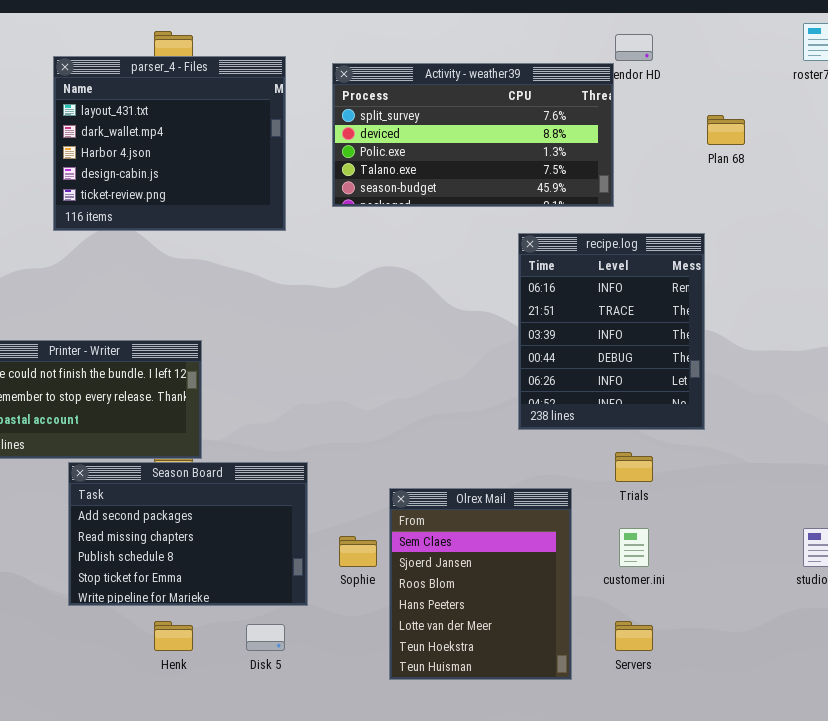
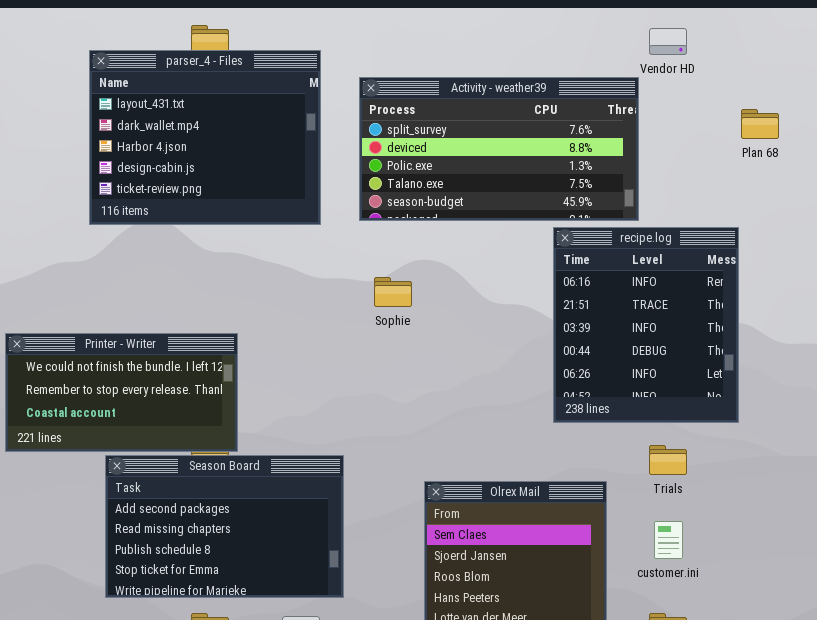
Activity - weather39: [332,63,614,207] -> [359,77,639,221], moved
Sophie: [339,536,377,567] -> [374,277,412,307], moved

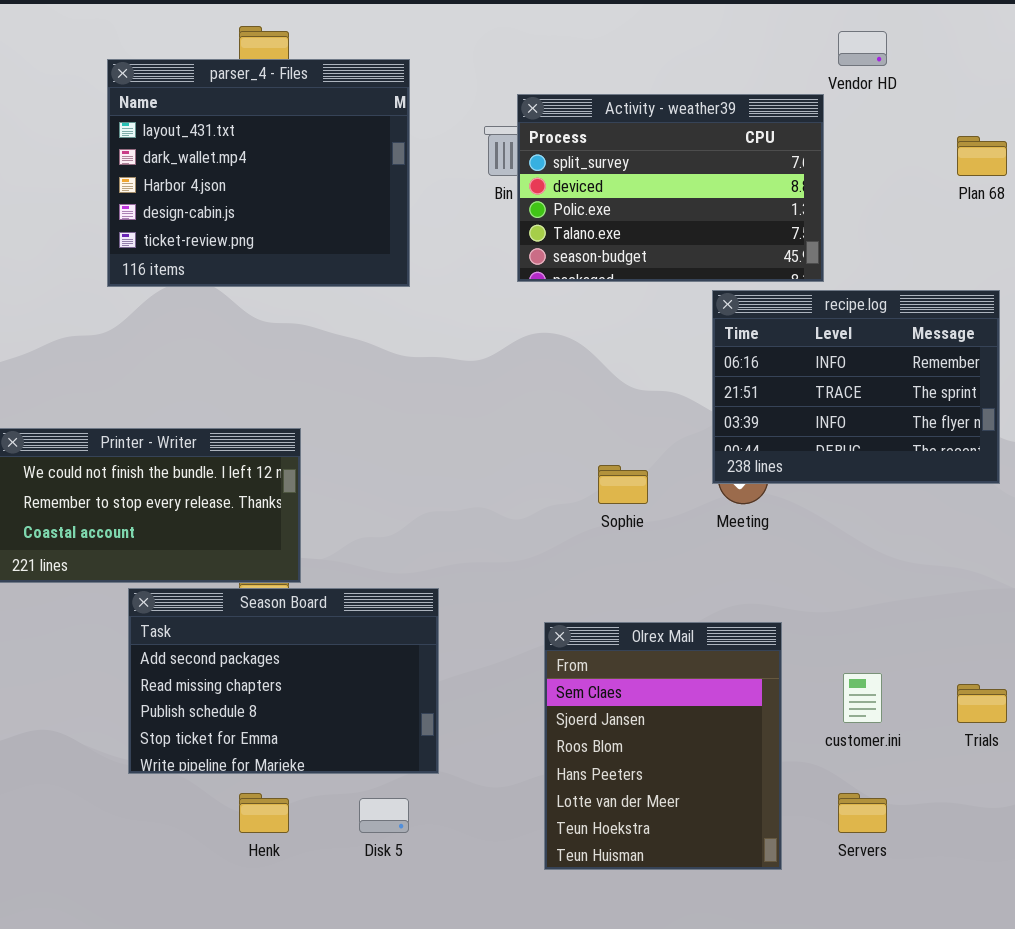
Activity - weather39: [359,77,639,221] -> [517,94,824,282], resized
recipe.log: [553,227,739,423] -> [712,290,1000,484], resized
Sophie: [374,277,412,307] -> [598,465,648,504], moved
Trials: [649,445,687,475] -> [957,684,1007,723], moved

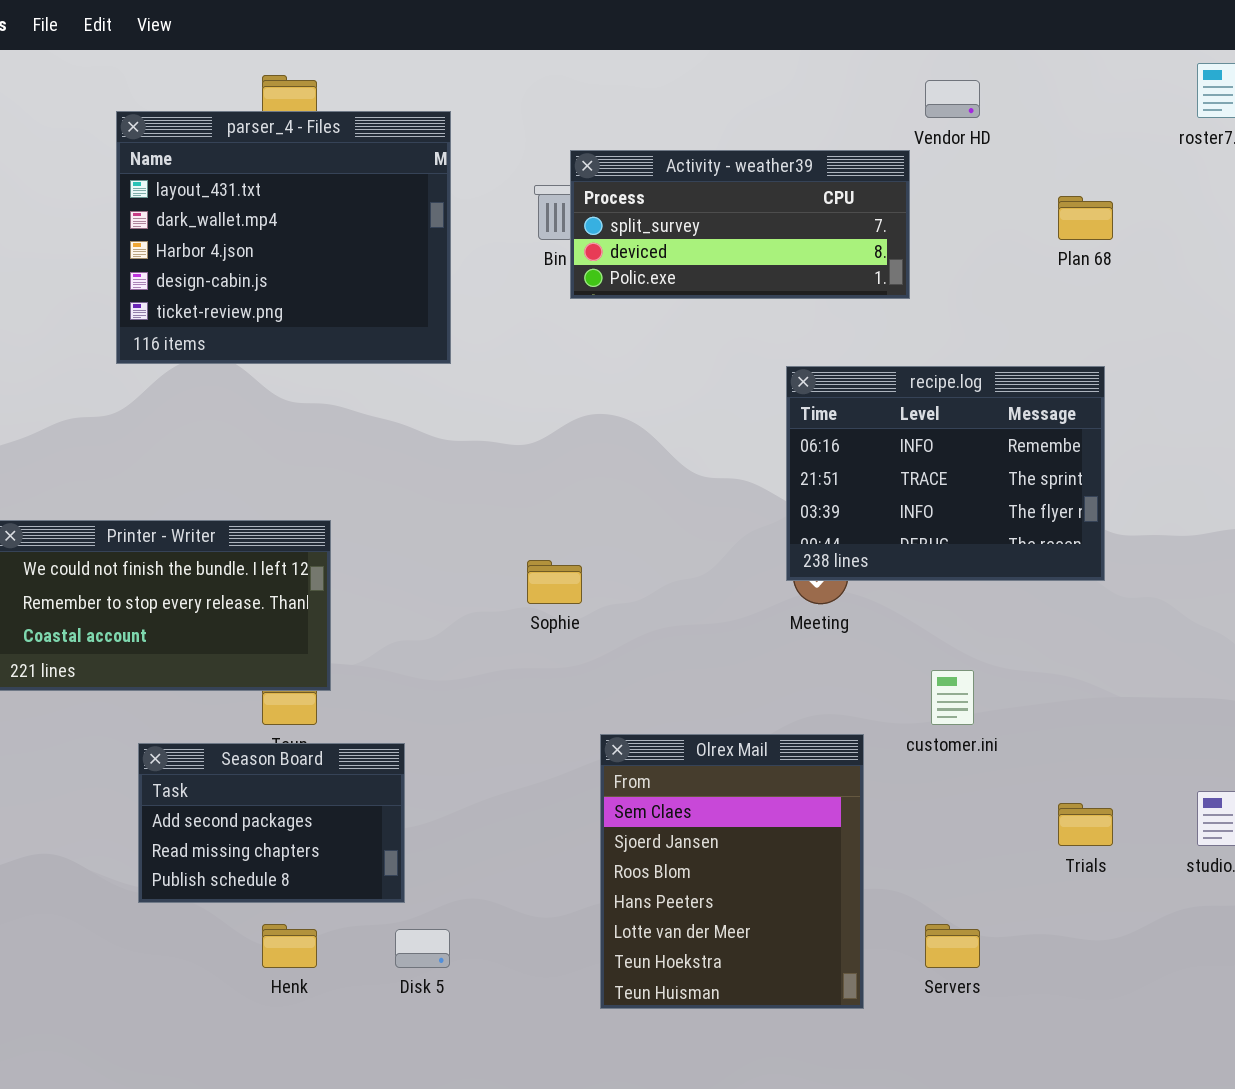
Activity - weather39: [517,94,824,282] -> [570,150,910,299], resized
Sophie: [598,465,648,504] -> [527,560,582,604], moved
Season Board: [128,588,439,774] -> [138,743,405,903], resized
customer.ini: [843,673,882,723] -> [931,670,974,725], moved

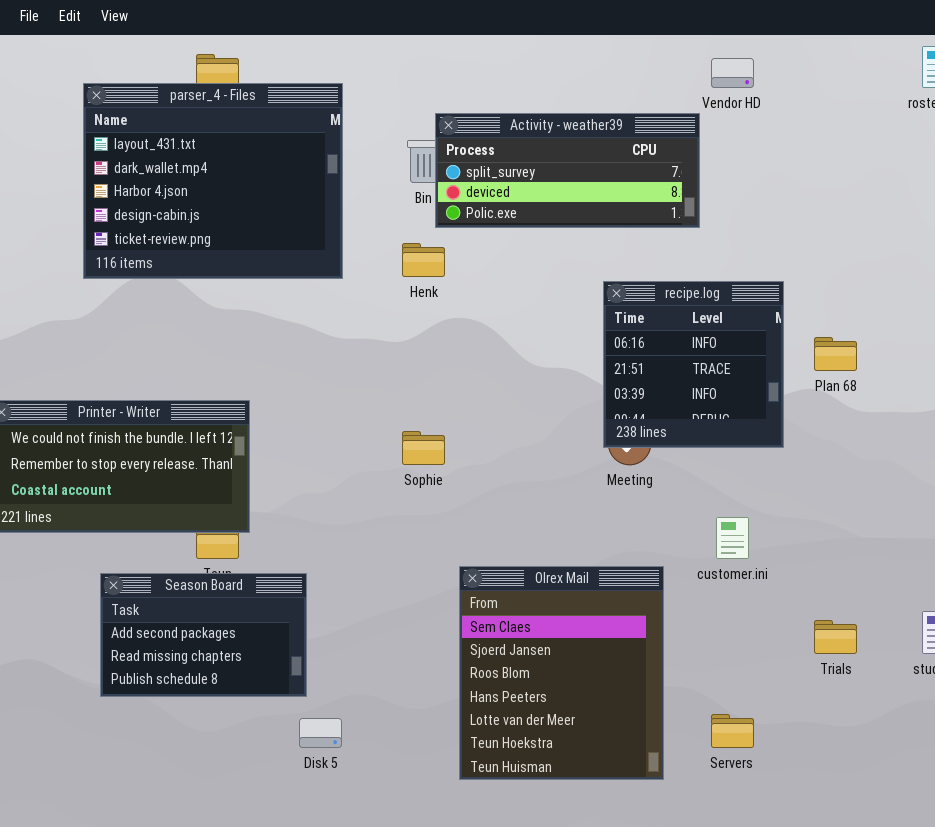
Plan 68: [1058,196,1113,240] -> [814,337,857,371], moved
recipe.log: [786,366,1105,581] -> [603,281,784,448], resized
Henk: [262,924,317,968] -> [402,243,445,277], moved

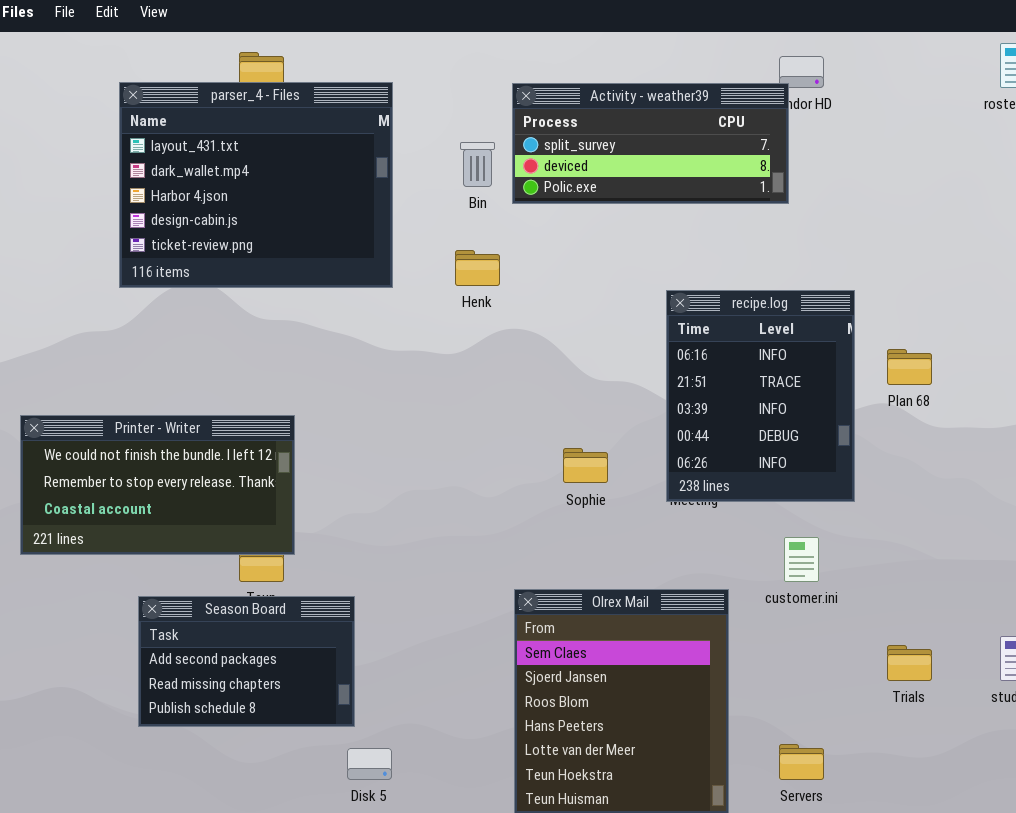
Activity - weather39: [435,113,700,228] -> [512,83,789,204], moved
recipe.log: [603,281,784,448] -> [666,290,855,502], resized
Sophie: [402,431,445,465] -> [563,448,608,483], moved

